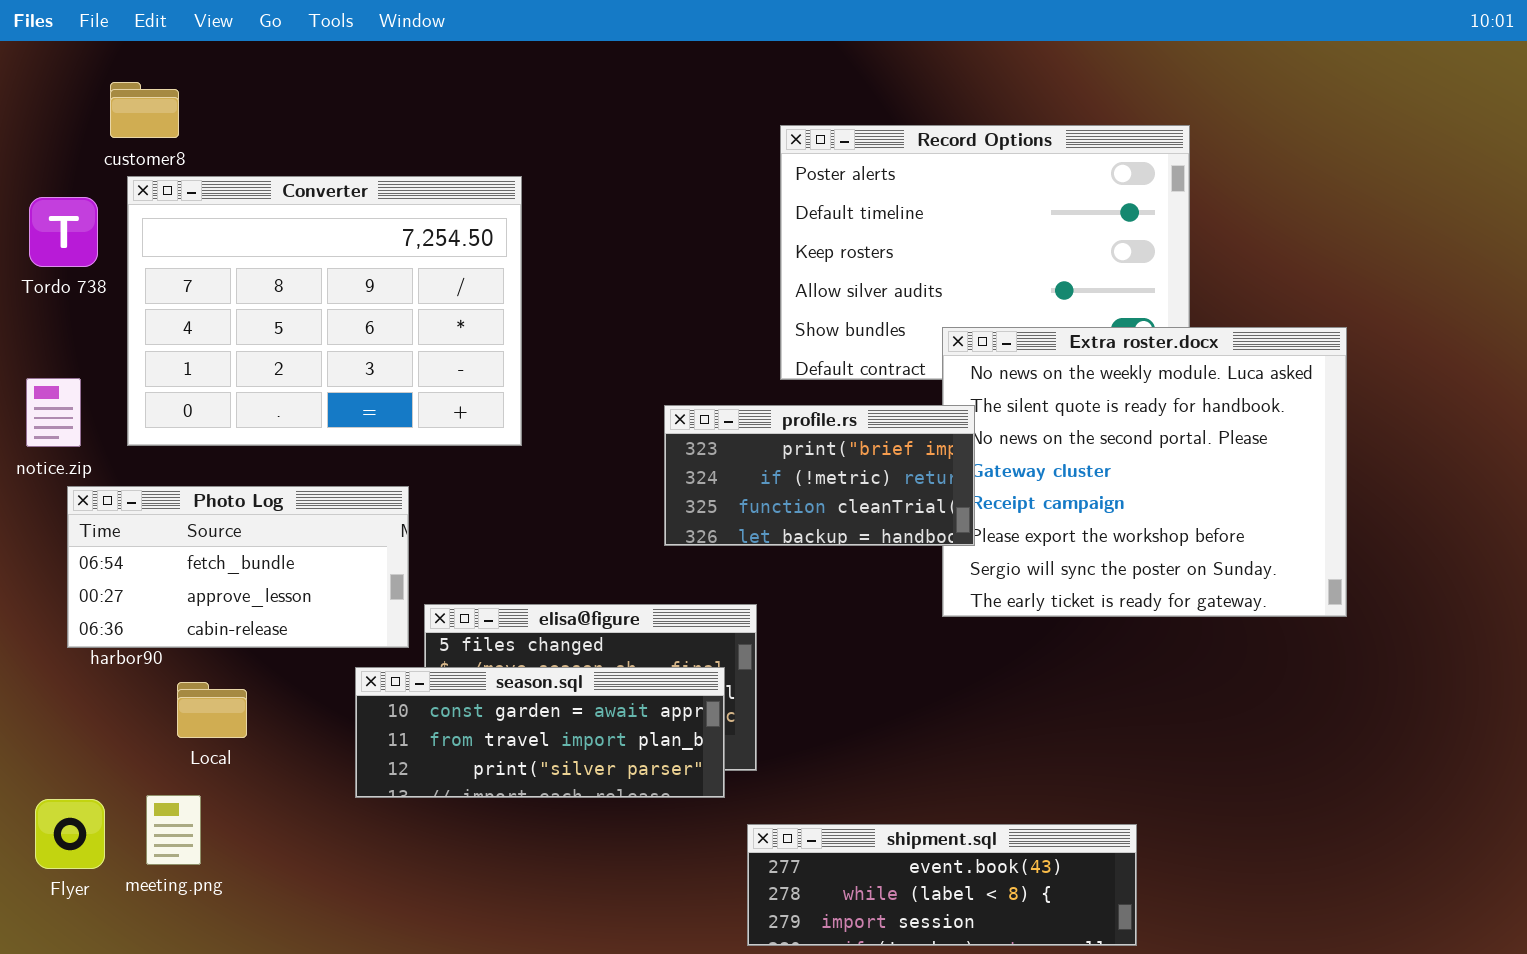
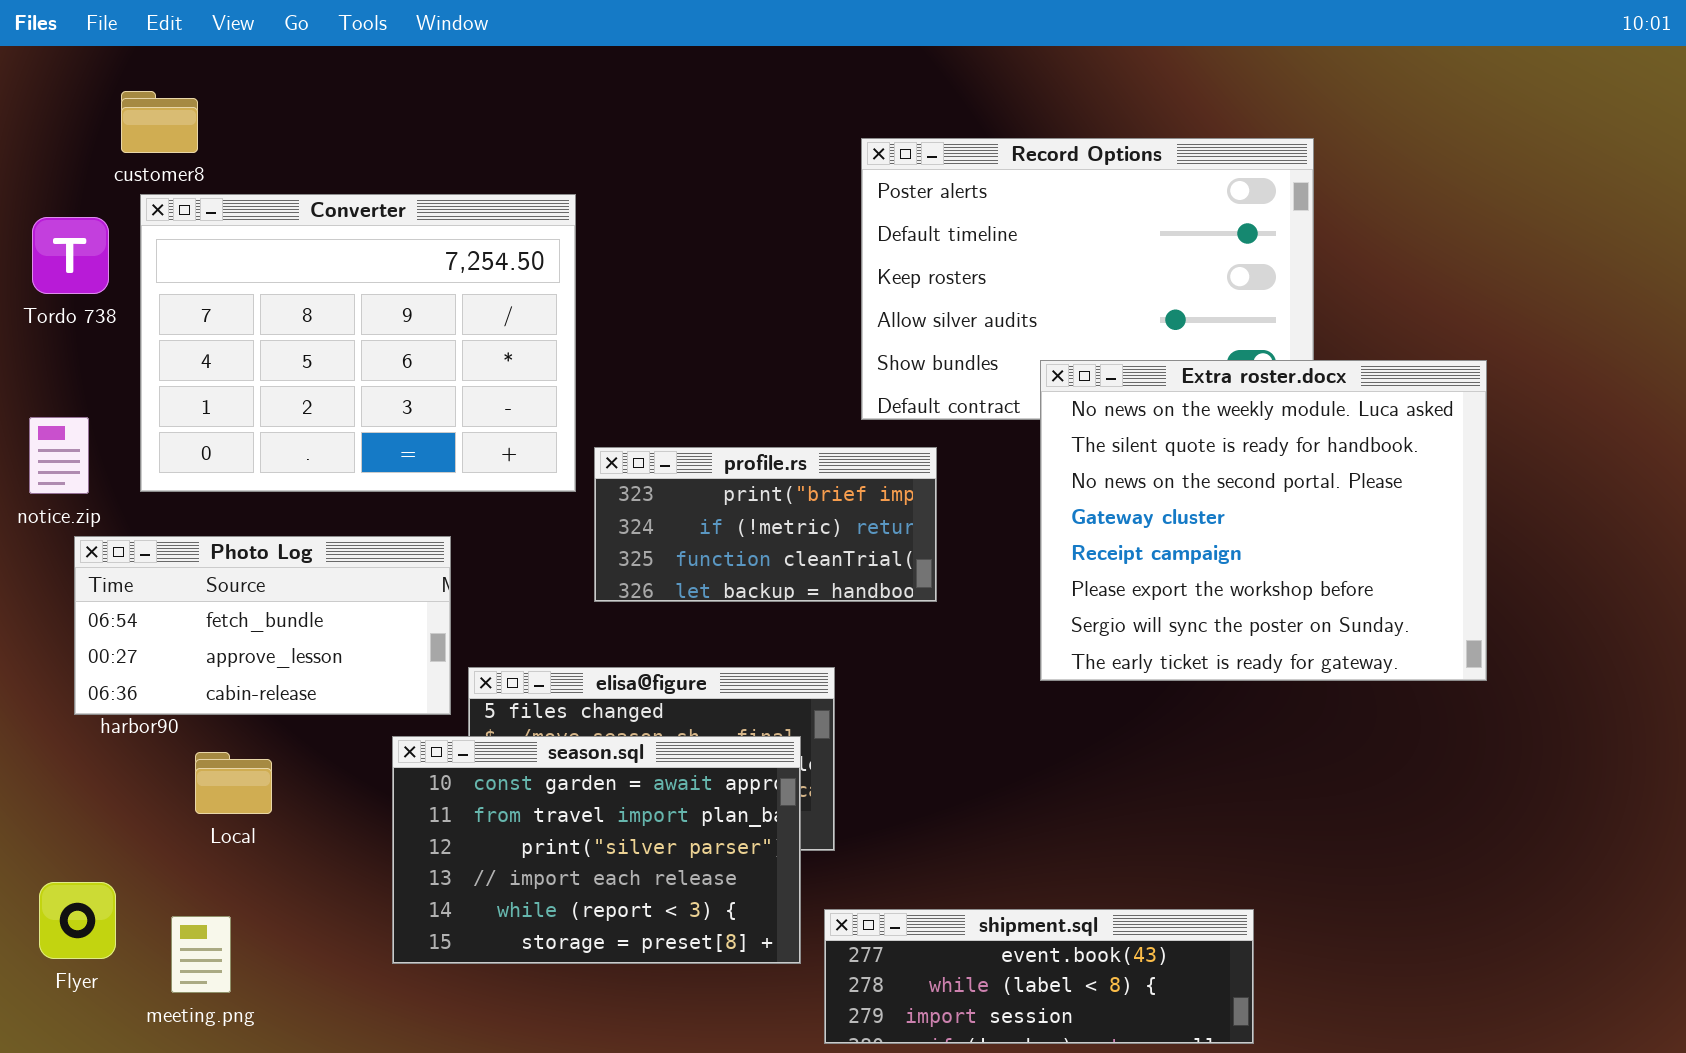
profile.rs: [664,405,975,546] -> [594,447,937,602], moved
season.sql: [355,667,725,798] -> [392,736,801,964], resized
meeting.png: [146,795,201,865] -> [171,916,231,993], moved

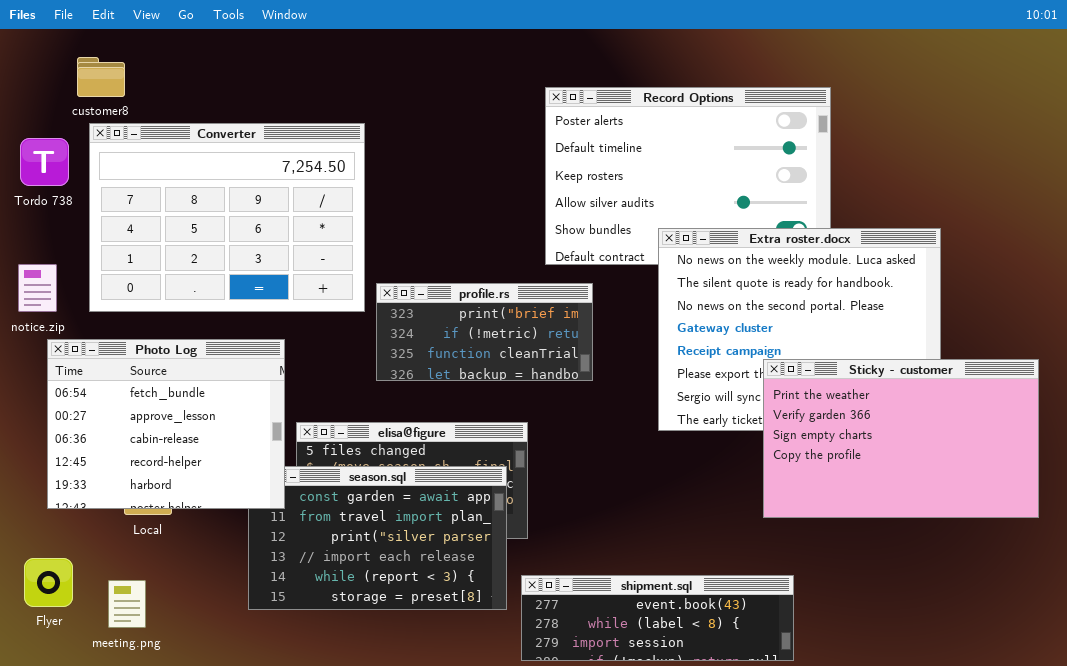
Photo Log: [74,536,451,715] -> [47,339,285,509], resized
Sticky - customer: none -> [763,359,1039,518], opened

